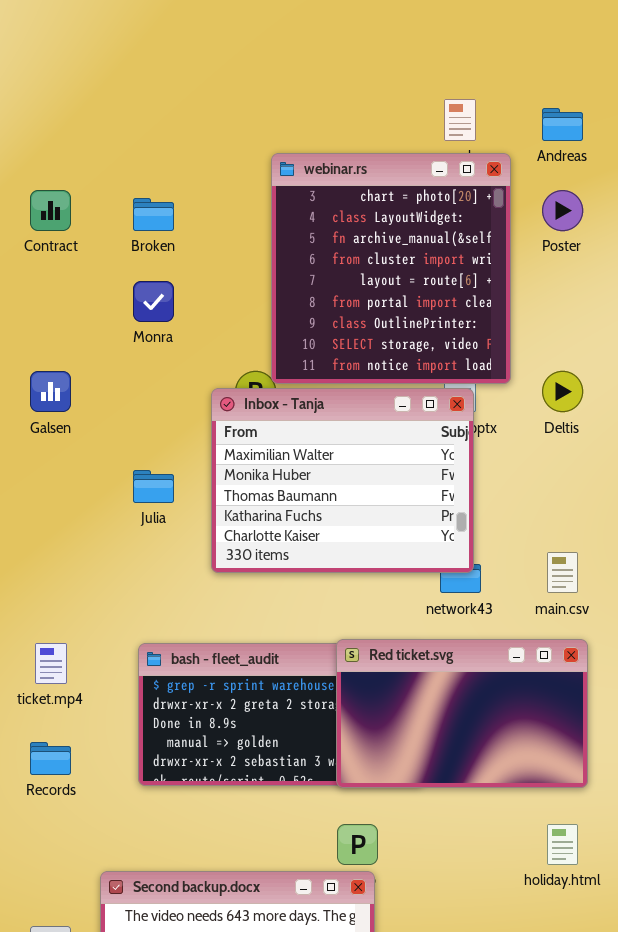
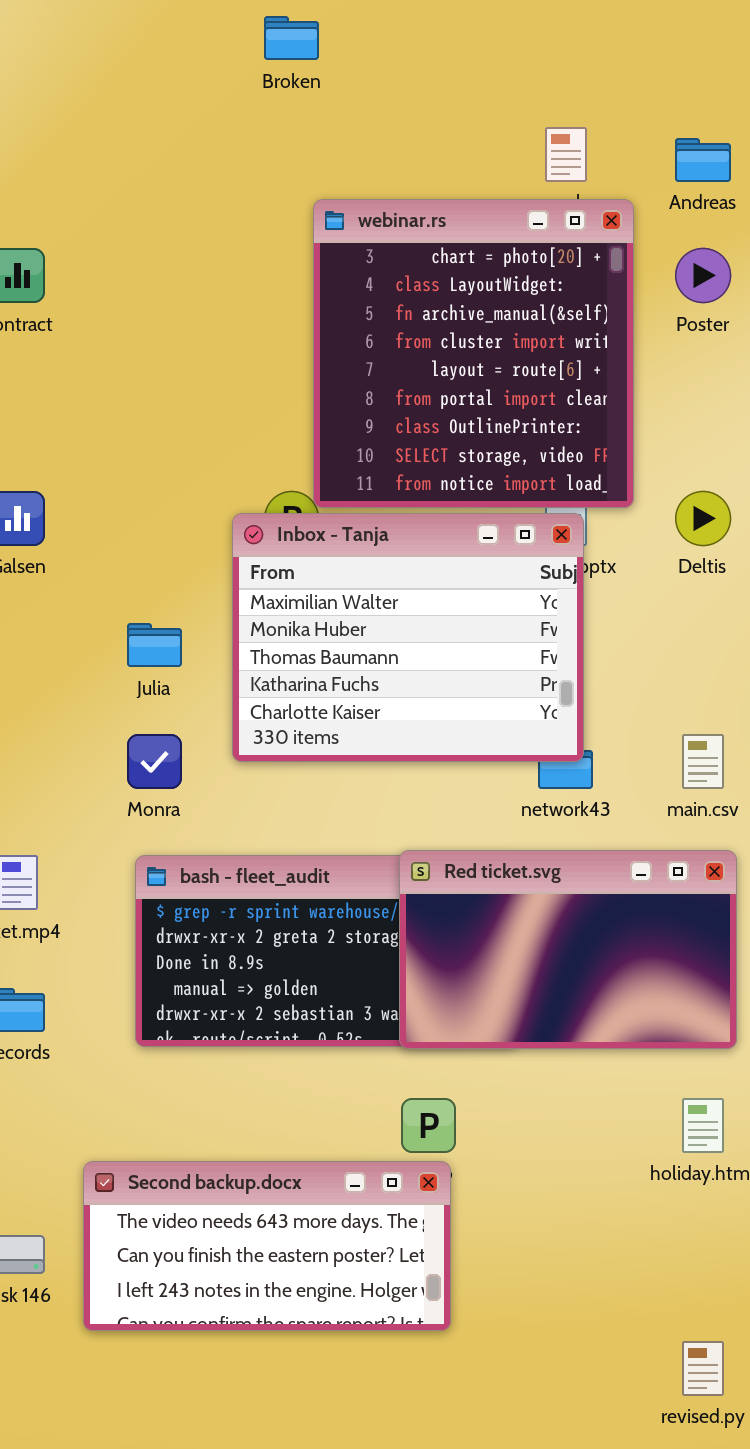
Broken: [133,198,174,231] -> [264,16,319,60], moved
Monra: [133,281,174,322] -> [127,734,182,789], moved

